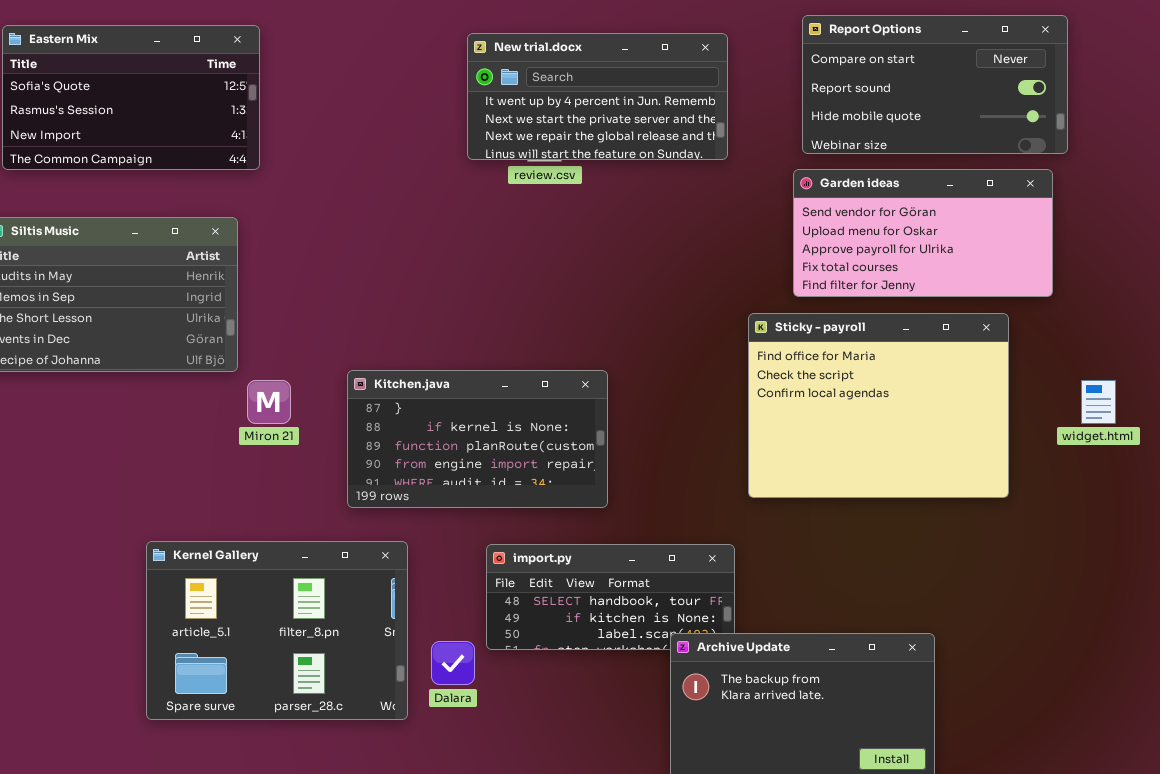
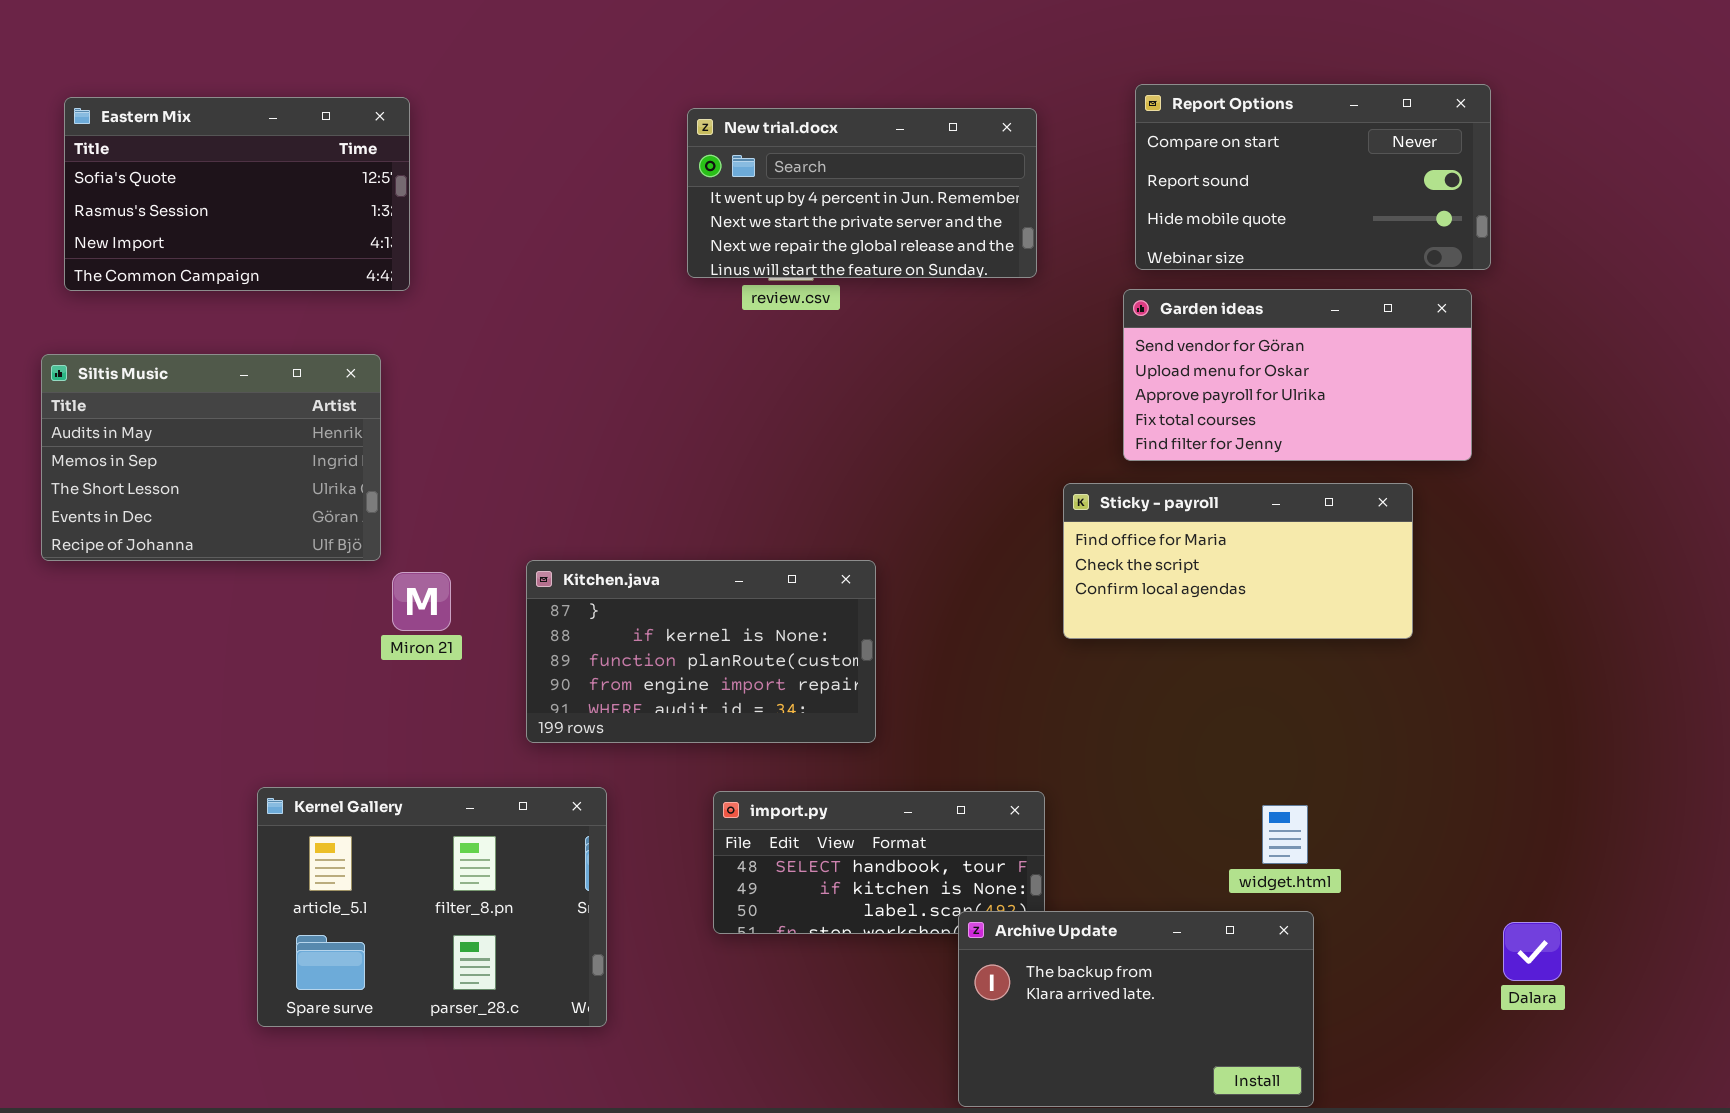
Sticky - payroll: [748,313,1009,498] -> [1063,483,1413,639], resized
widget.html: [1081,380,1116,424] -> [1262,805,1308,864], moved
Dalara: [431,641,475,685] -> [1503,922,1562,981], moved

